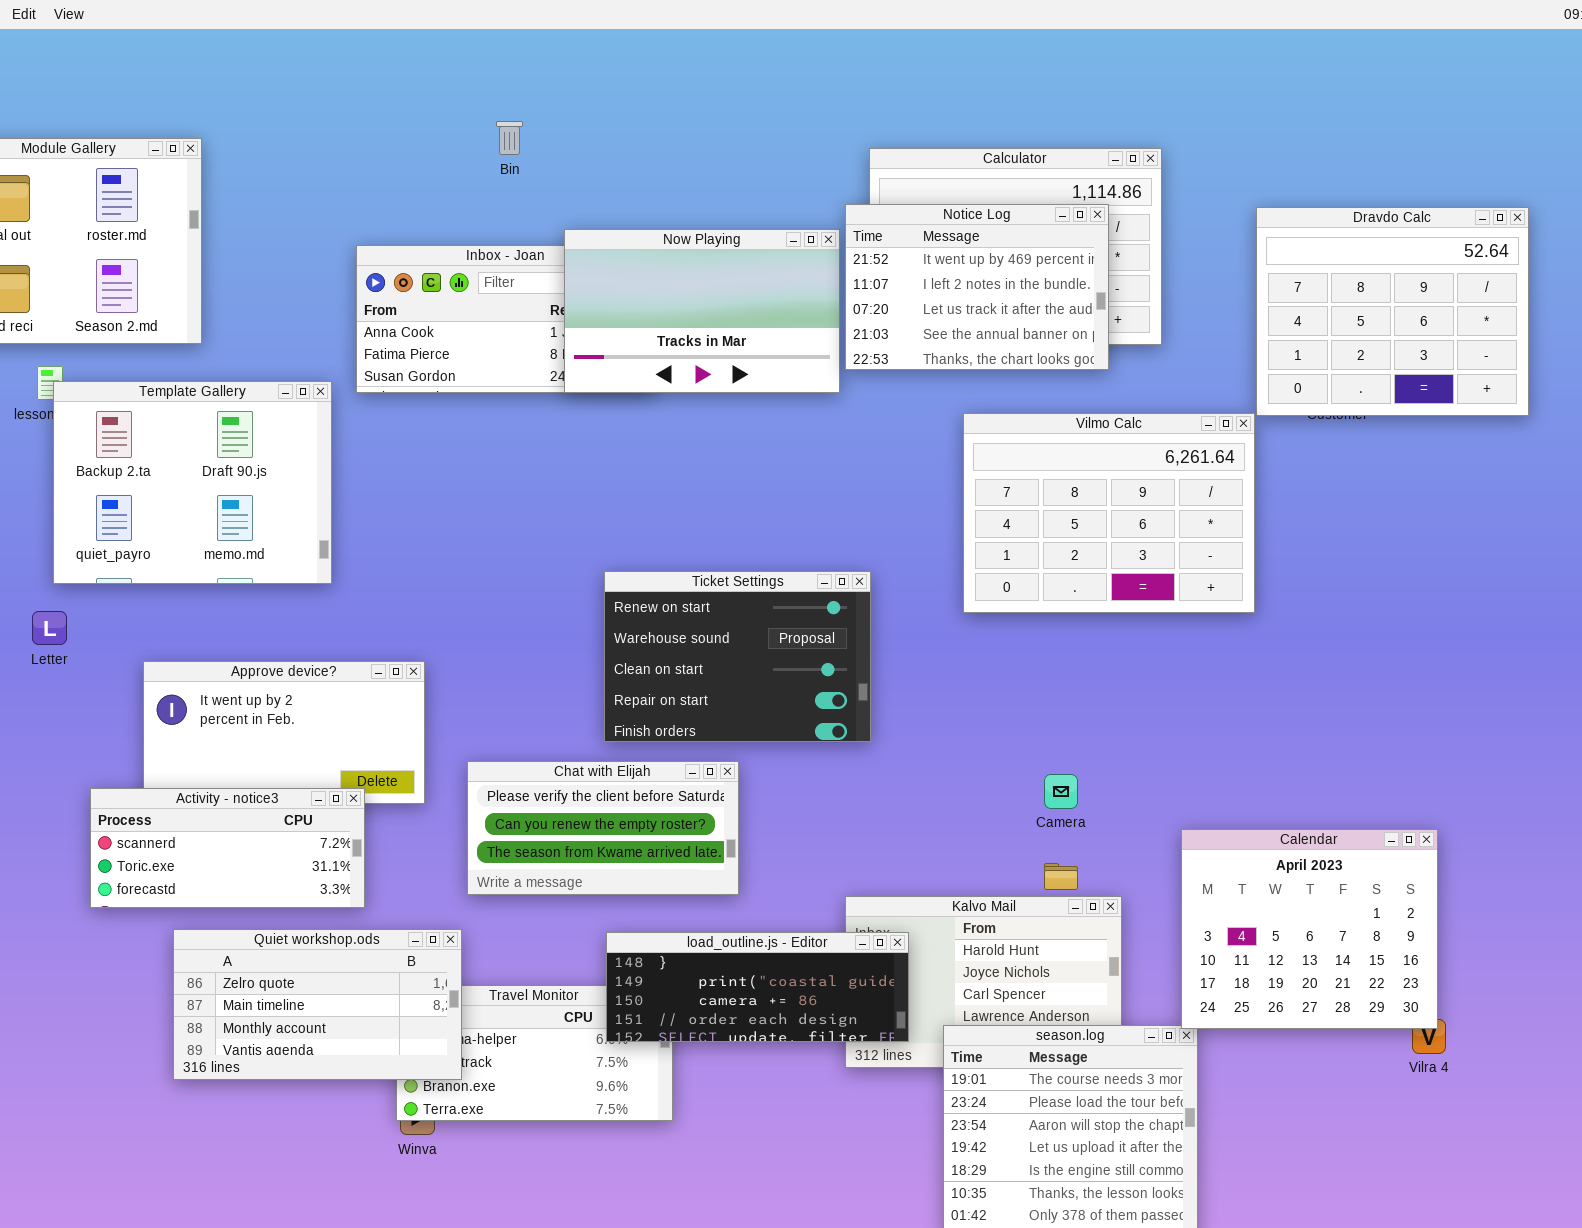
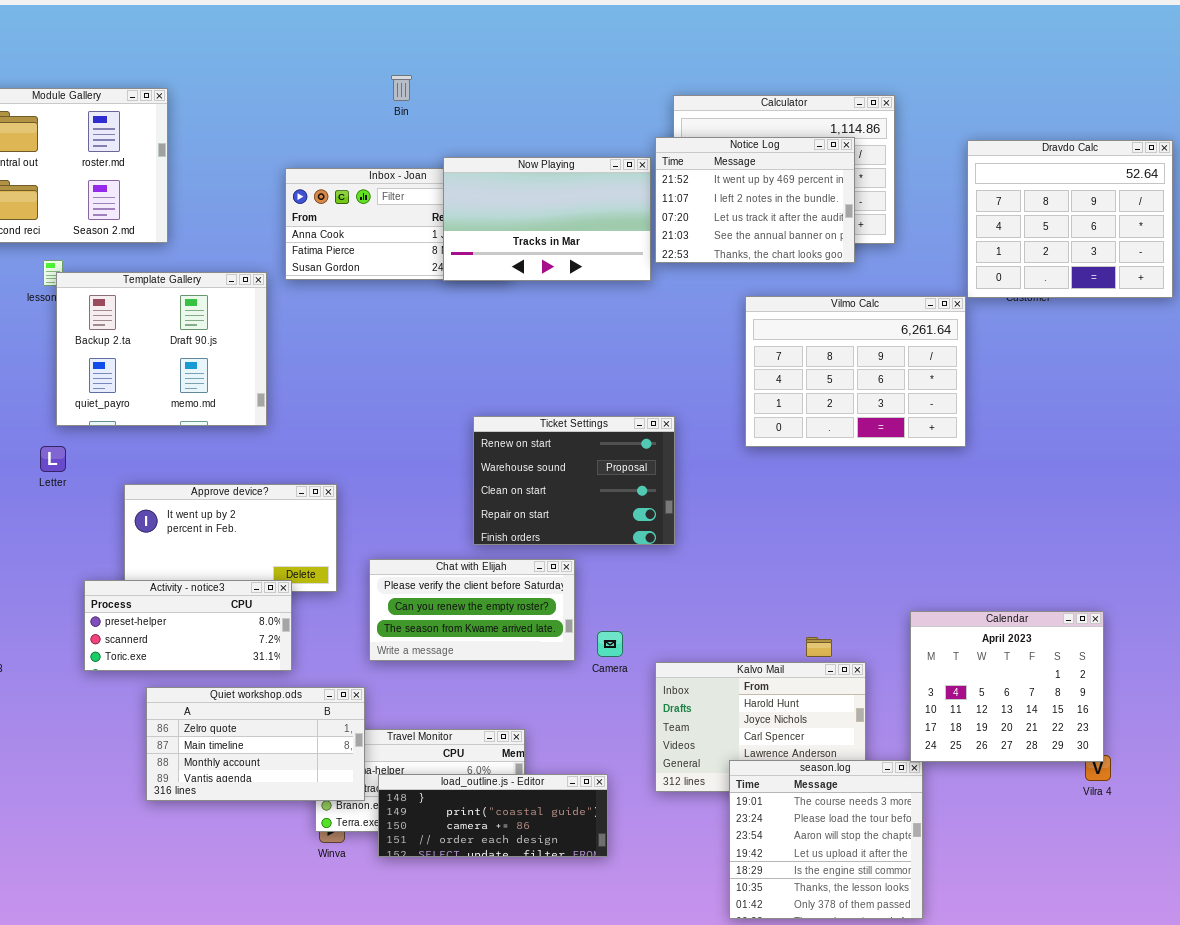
Camera: [1044,774,1078,809] -> [597,631,623,657], moved
Activity - notice3: [90,788,365,908] -> [84,580,292,671], scrolled up 1 row
load_outline.js - Editor: [606,932,909,1042] -> [378,774,608,857], moved

